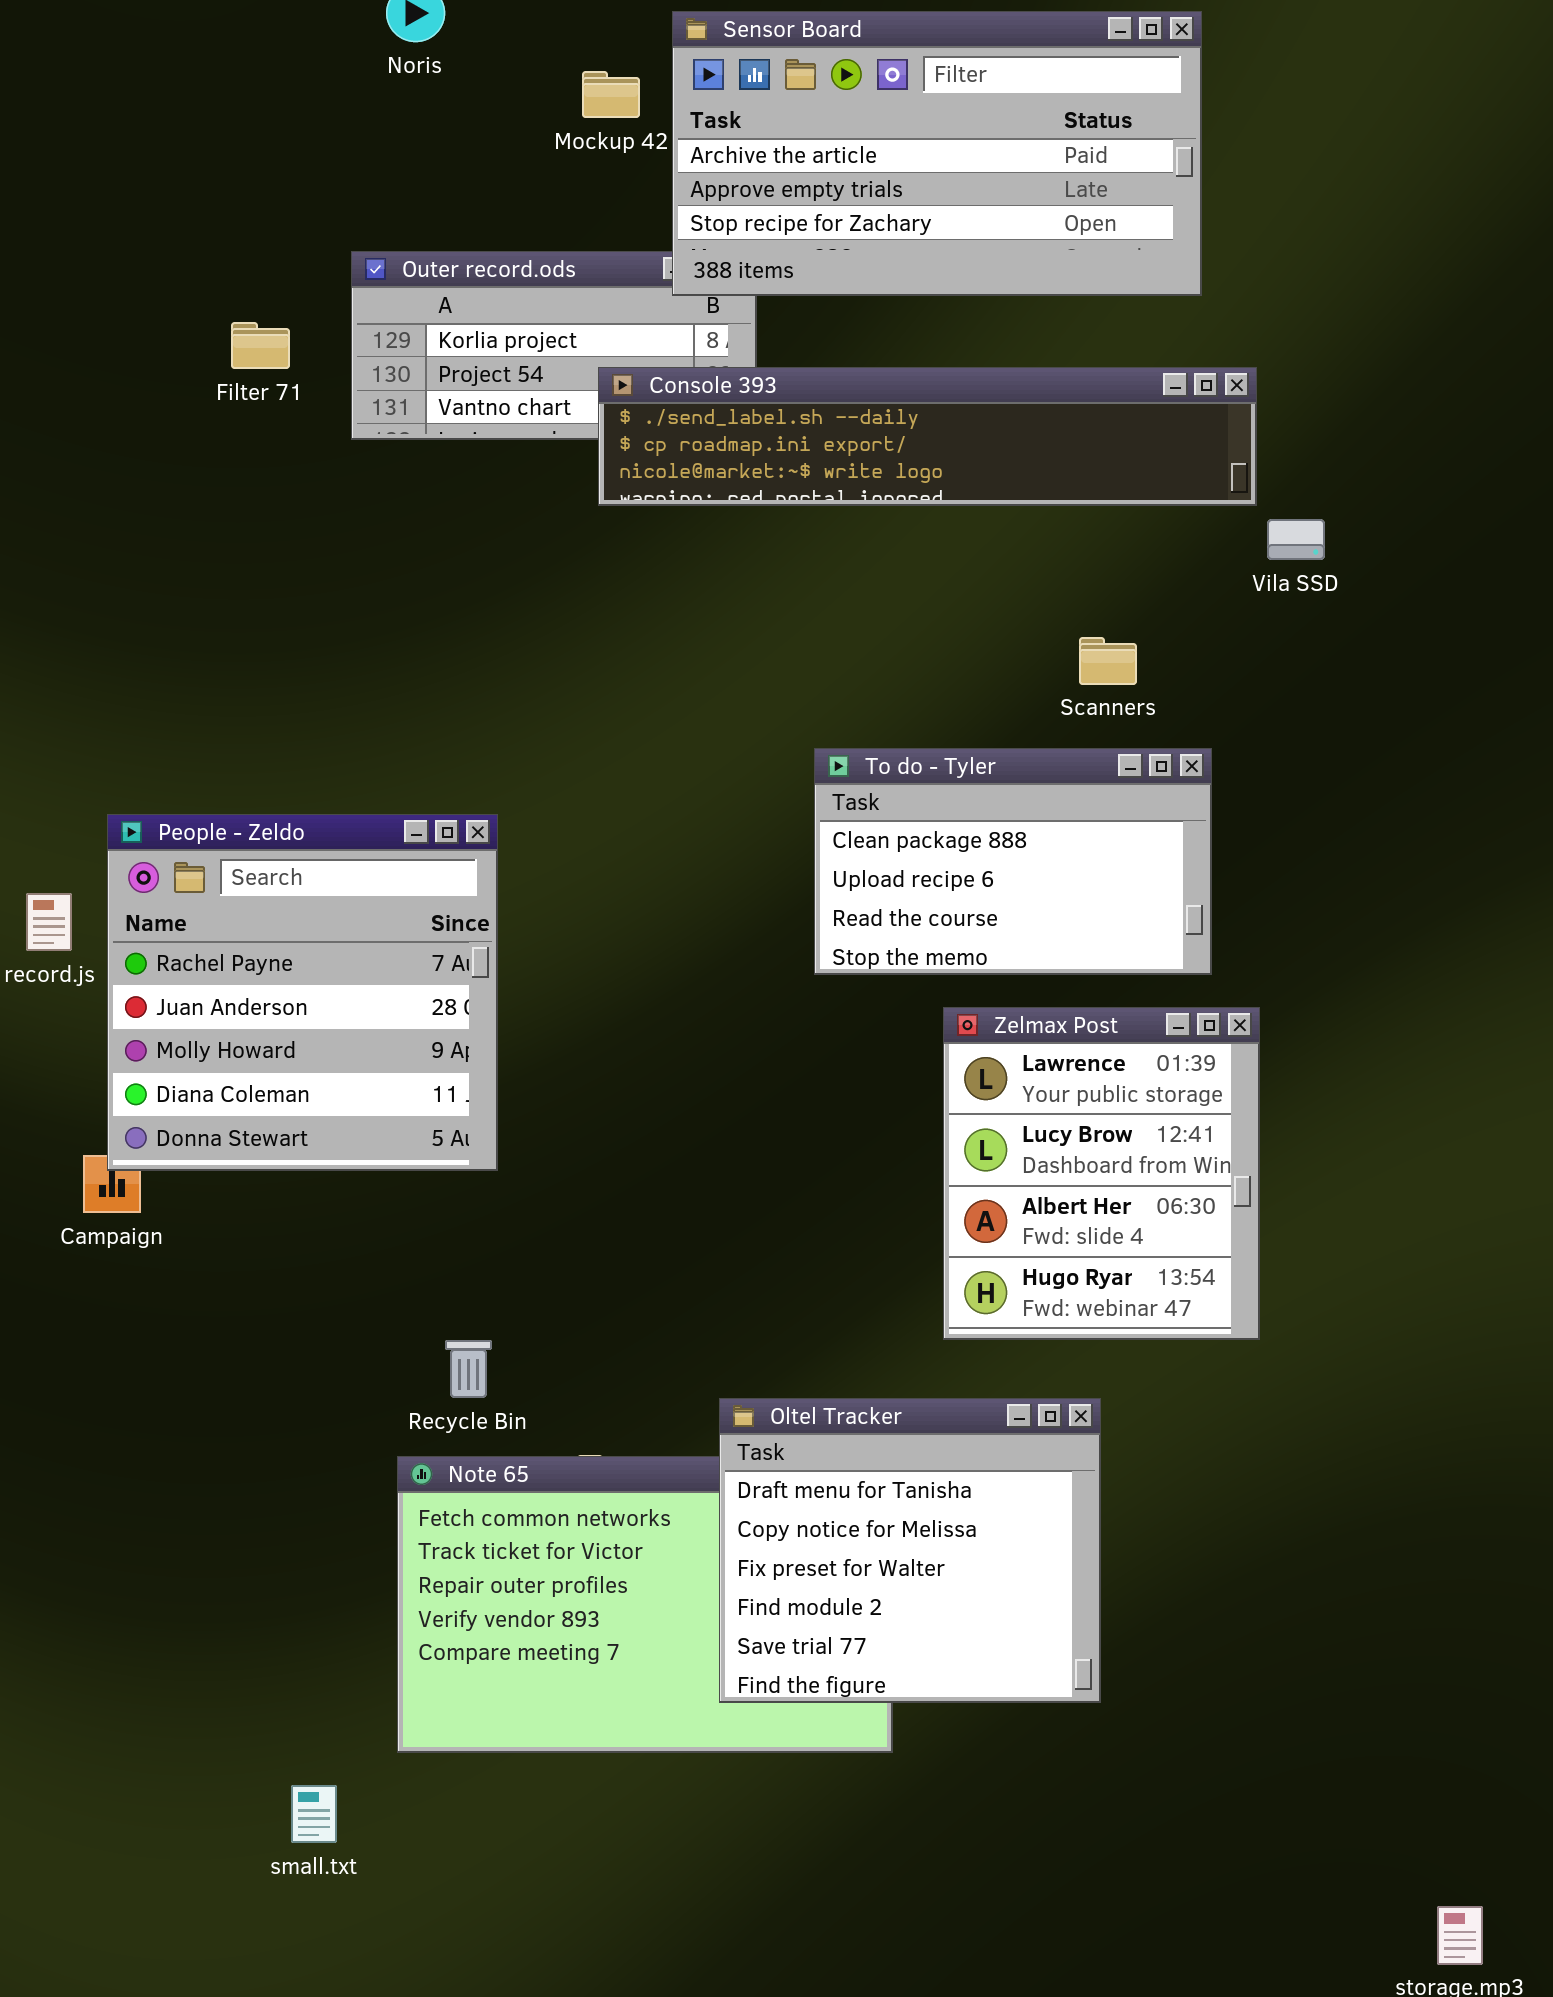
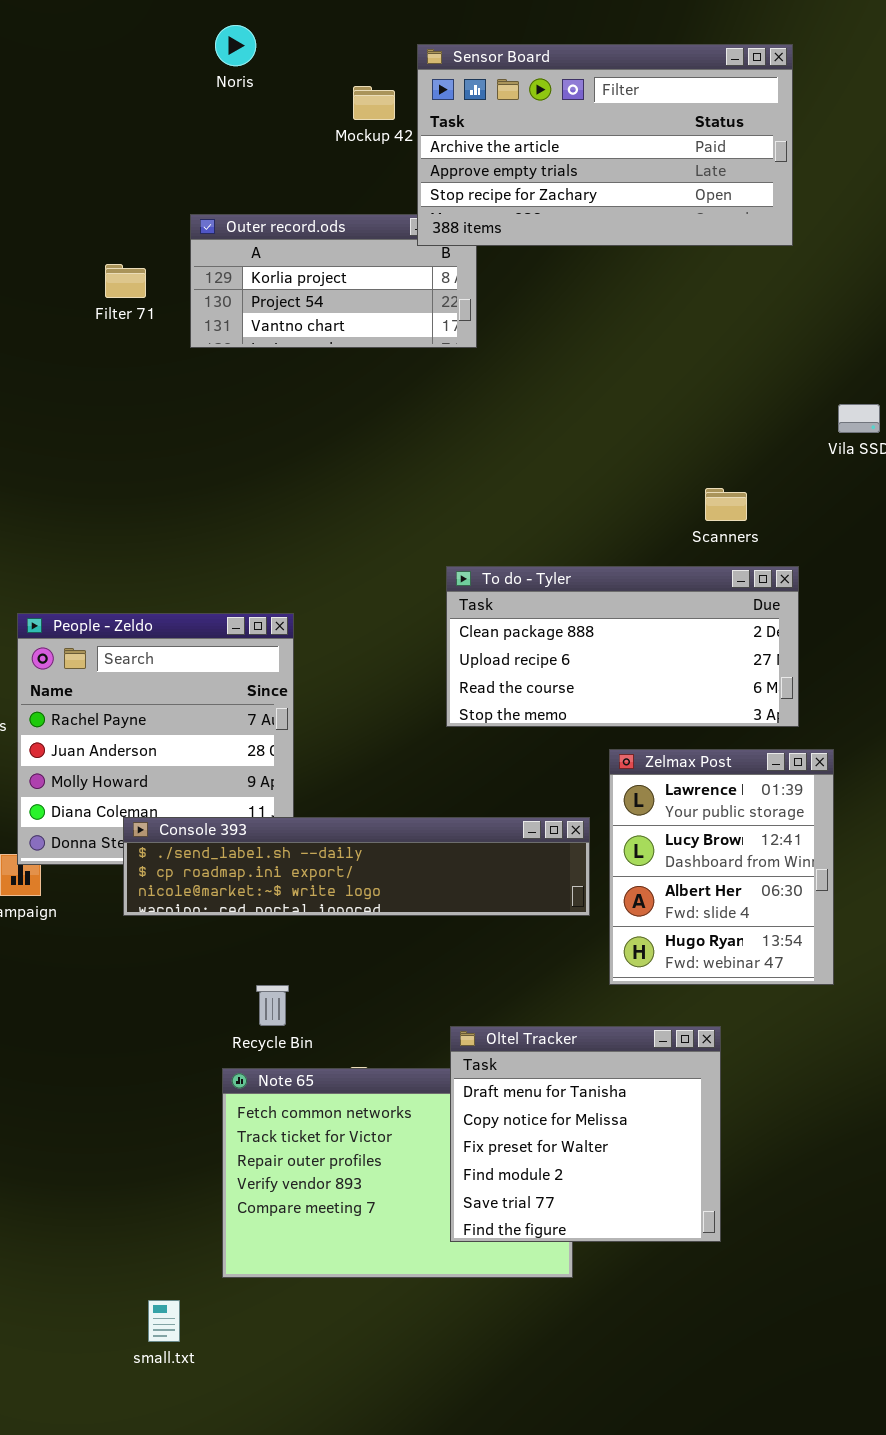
Console 393: [598,367,1257,506] -> [123,817,590,916], moved
To do - Tyler: [814,748,1212,975] -> [446,566,799,727], resized

